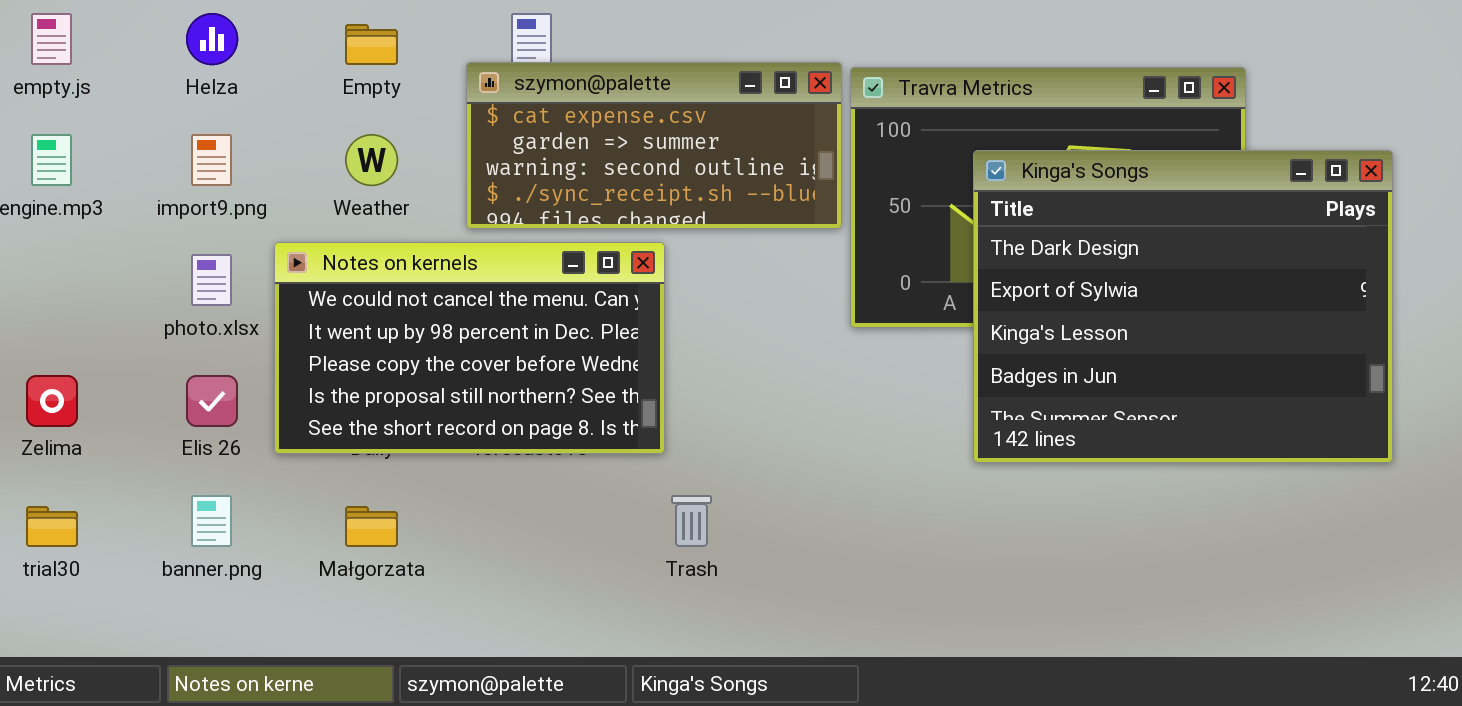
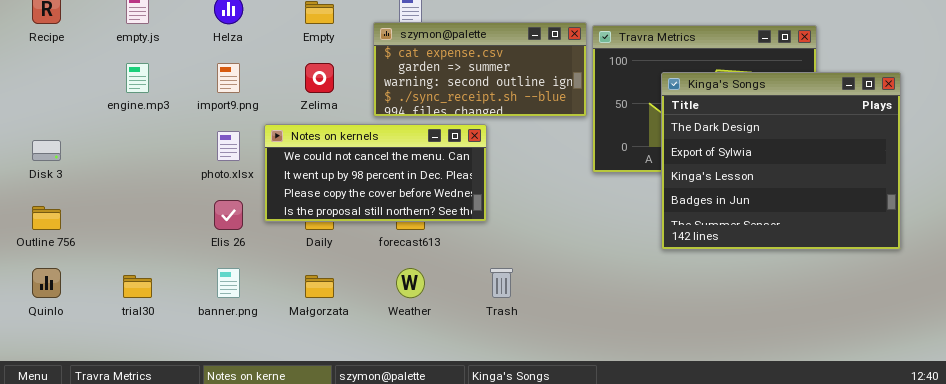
Weather: [345,134,398,186] -> [396,268,425,298], moved
Notes on kernels: [274,242,665,454] -> [264,124,487,222], resized
Zelima: [26,375,78,427] -> [305,63,334,93], moved

